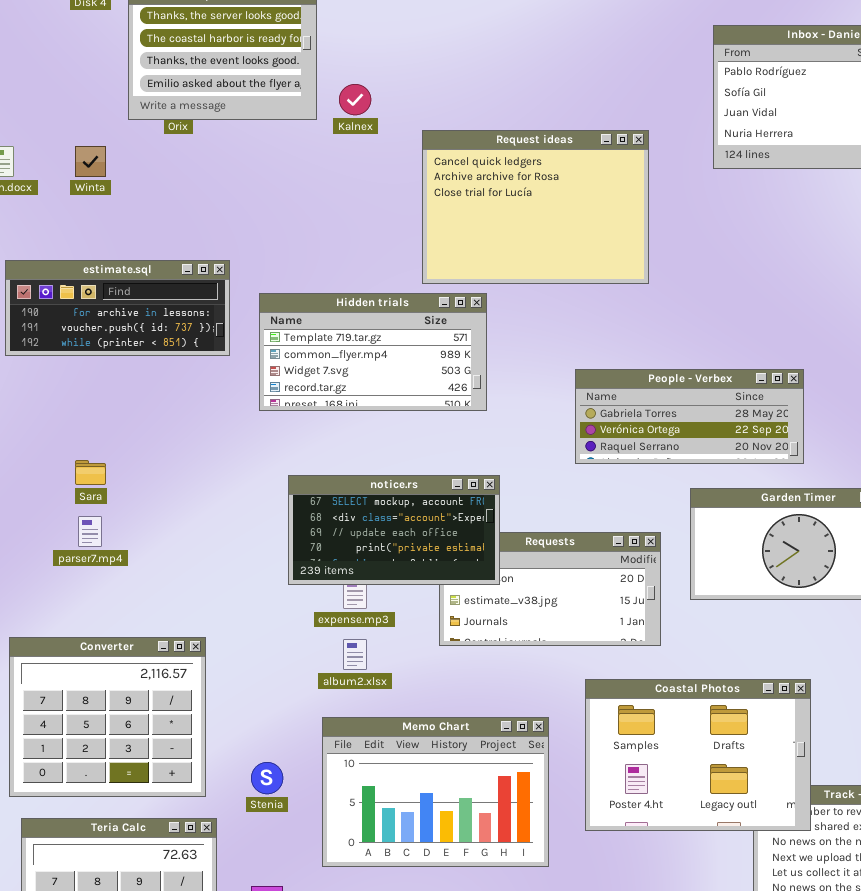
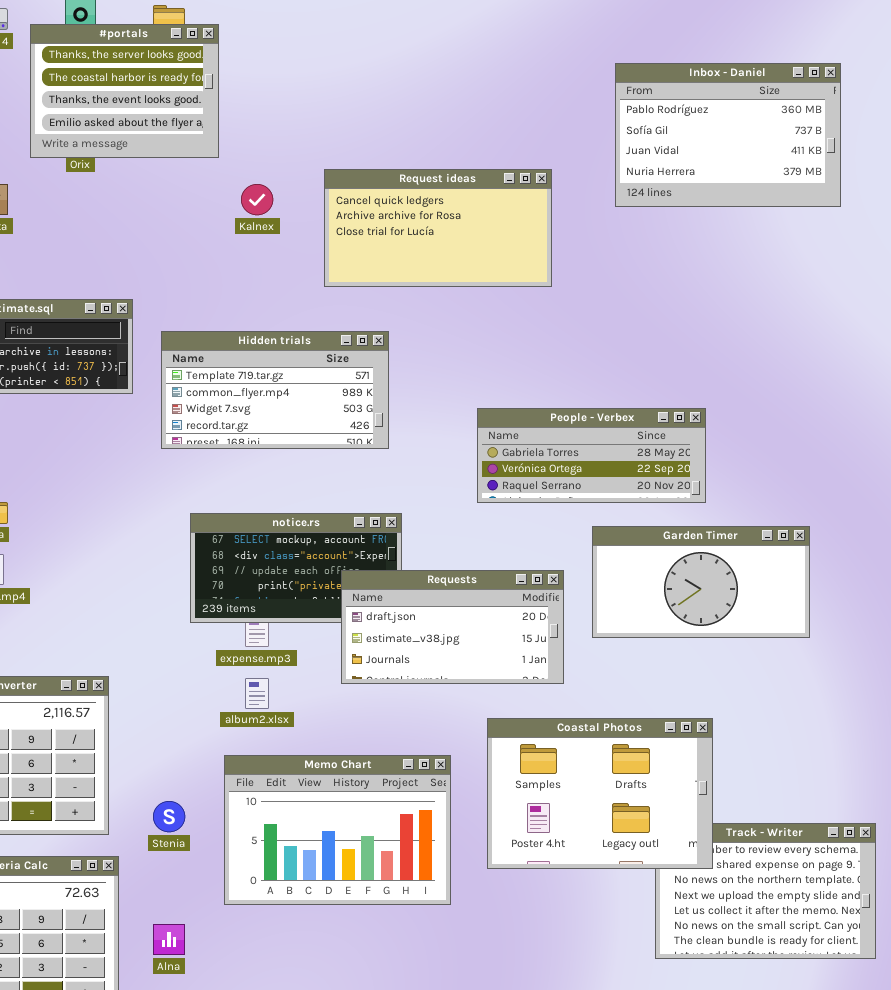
Kalnex: [339,84,371,115] -> [241,184,273,215], moved
Request ideas: [422,130,649,284] -> [324,169,552,287], resized
Requests: [439,532,661,646] -> [341,570,564,684], raised

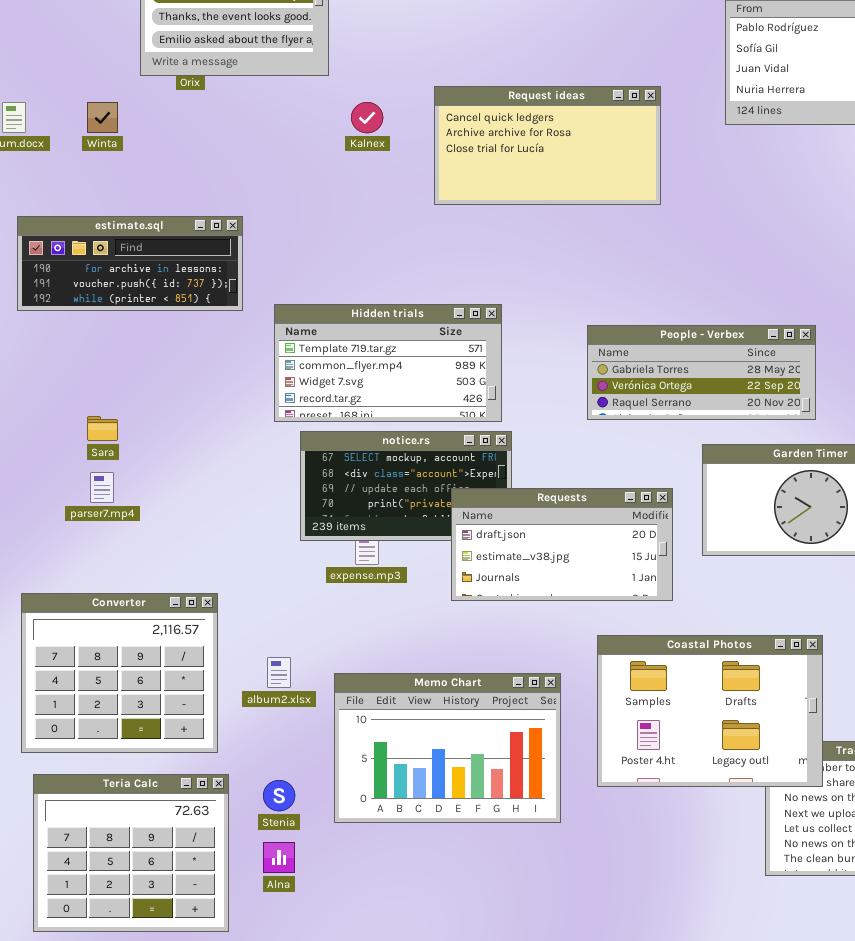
Hidden trials: [161,331,389,449] -> [274,304,502,422], moved
album2.xlsx: [245,678,269,709] -> [267,657,291,688], moved
Stenia: [153,801,185,832] -> [263,780,295,811], moved

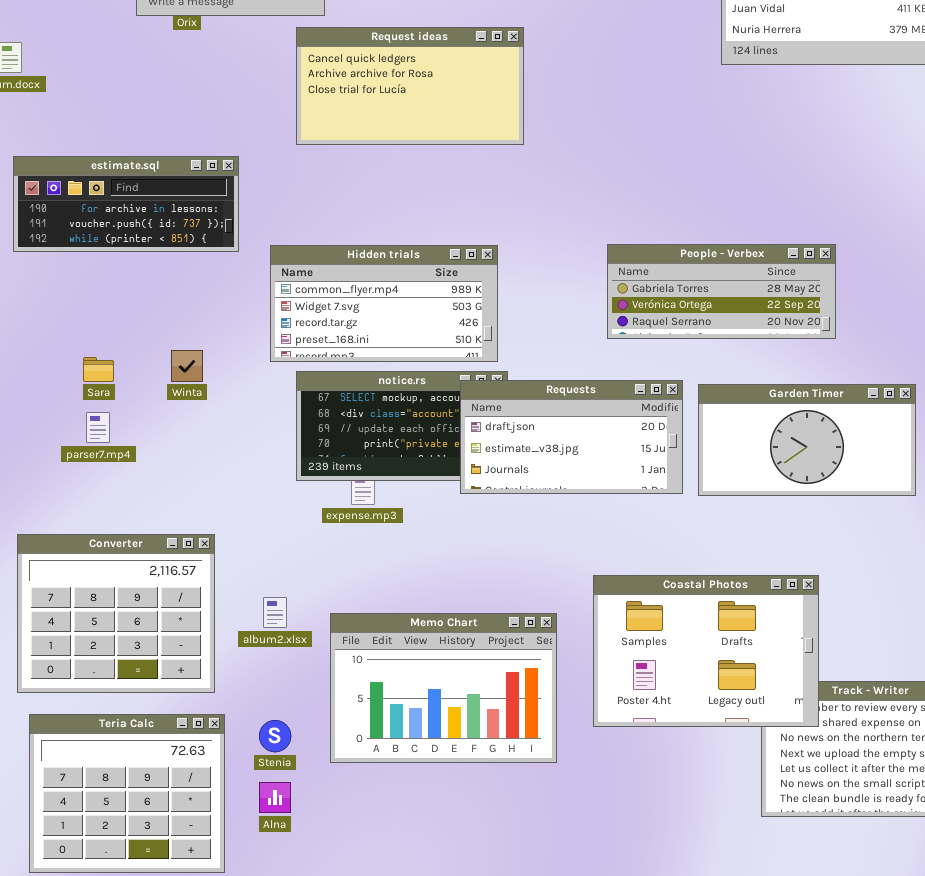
Request ideas: [434,86,661,205] -> [296,27,524,145], moved
Winta: [87,102,118,133] -> [171,350,203,382], moved
Hidden trials: [274,304,502,422] -> [270,245,498,362], scrolled down 1 row
People - Verbex: [587,325,816,420] -> [607,244,836,339], moved
Requests: [451,488,673,601] -> [460,380,683,494], moved

